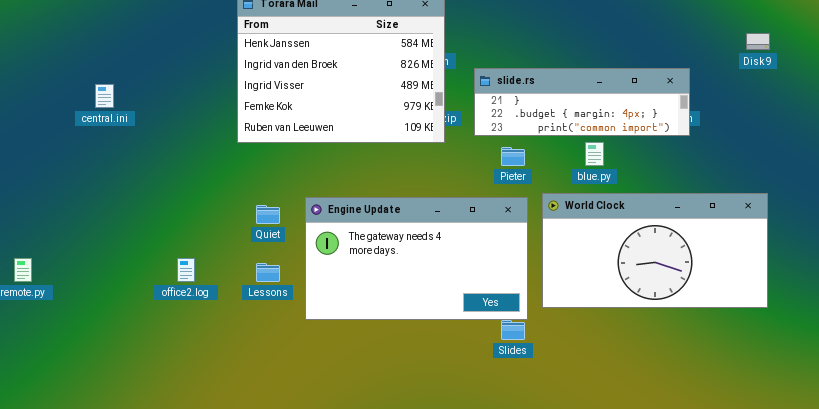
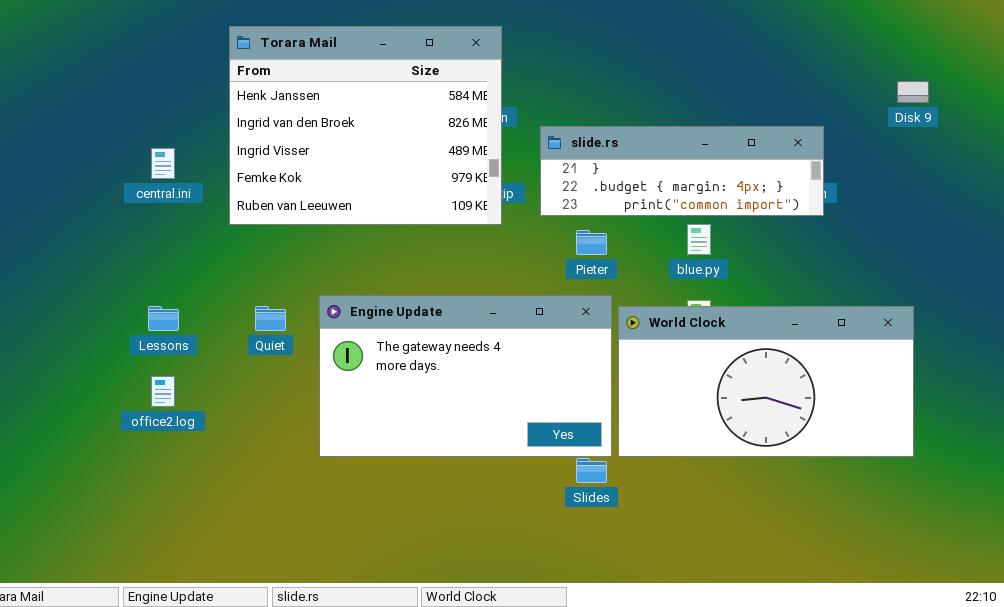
central.ini: [95,84,114,108] -> [151,148,175,179], moved
World Clock: [542,193,768,308] -> [618,306,914,457], moved
Lessons: [256,263,280,282] -> [148,306,179,331], moved

